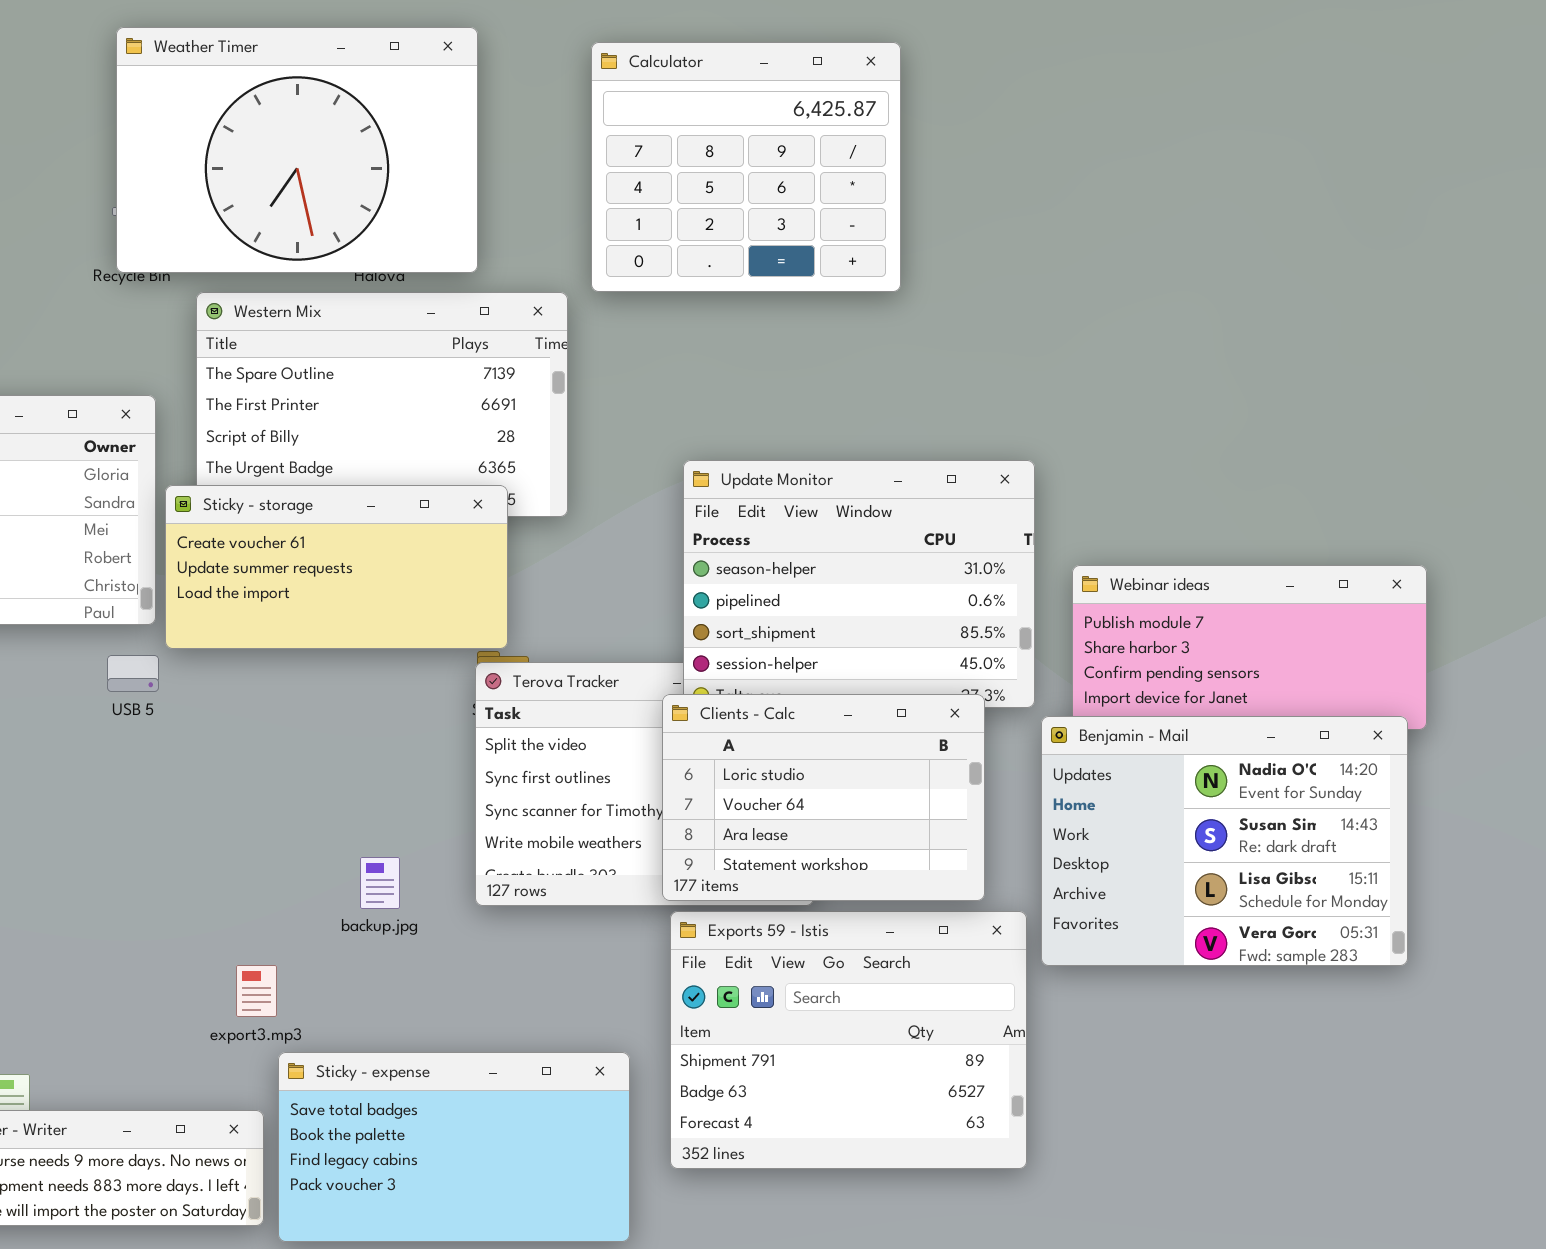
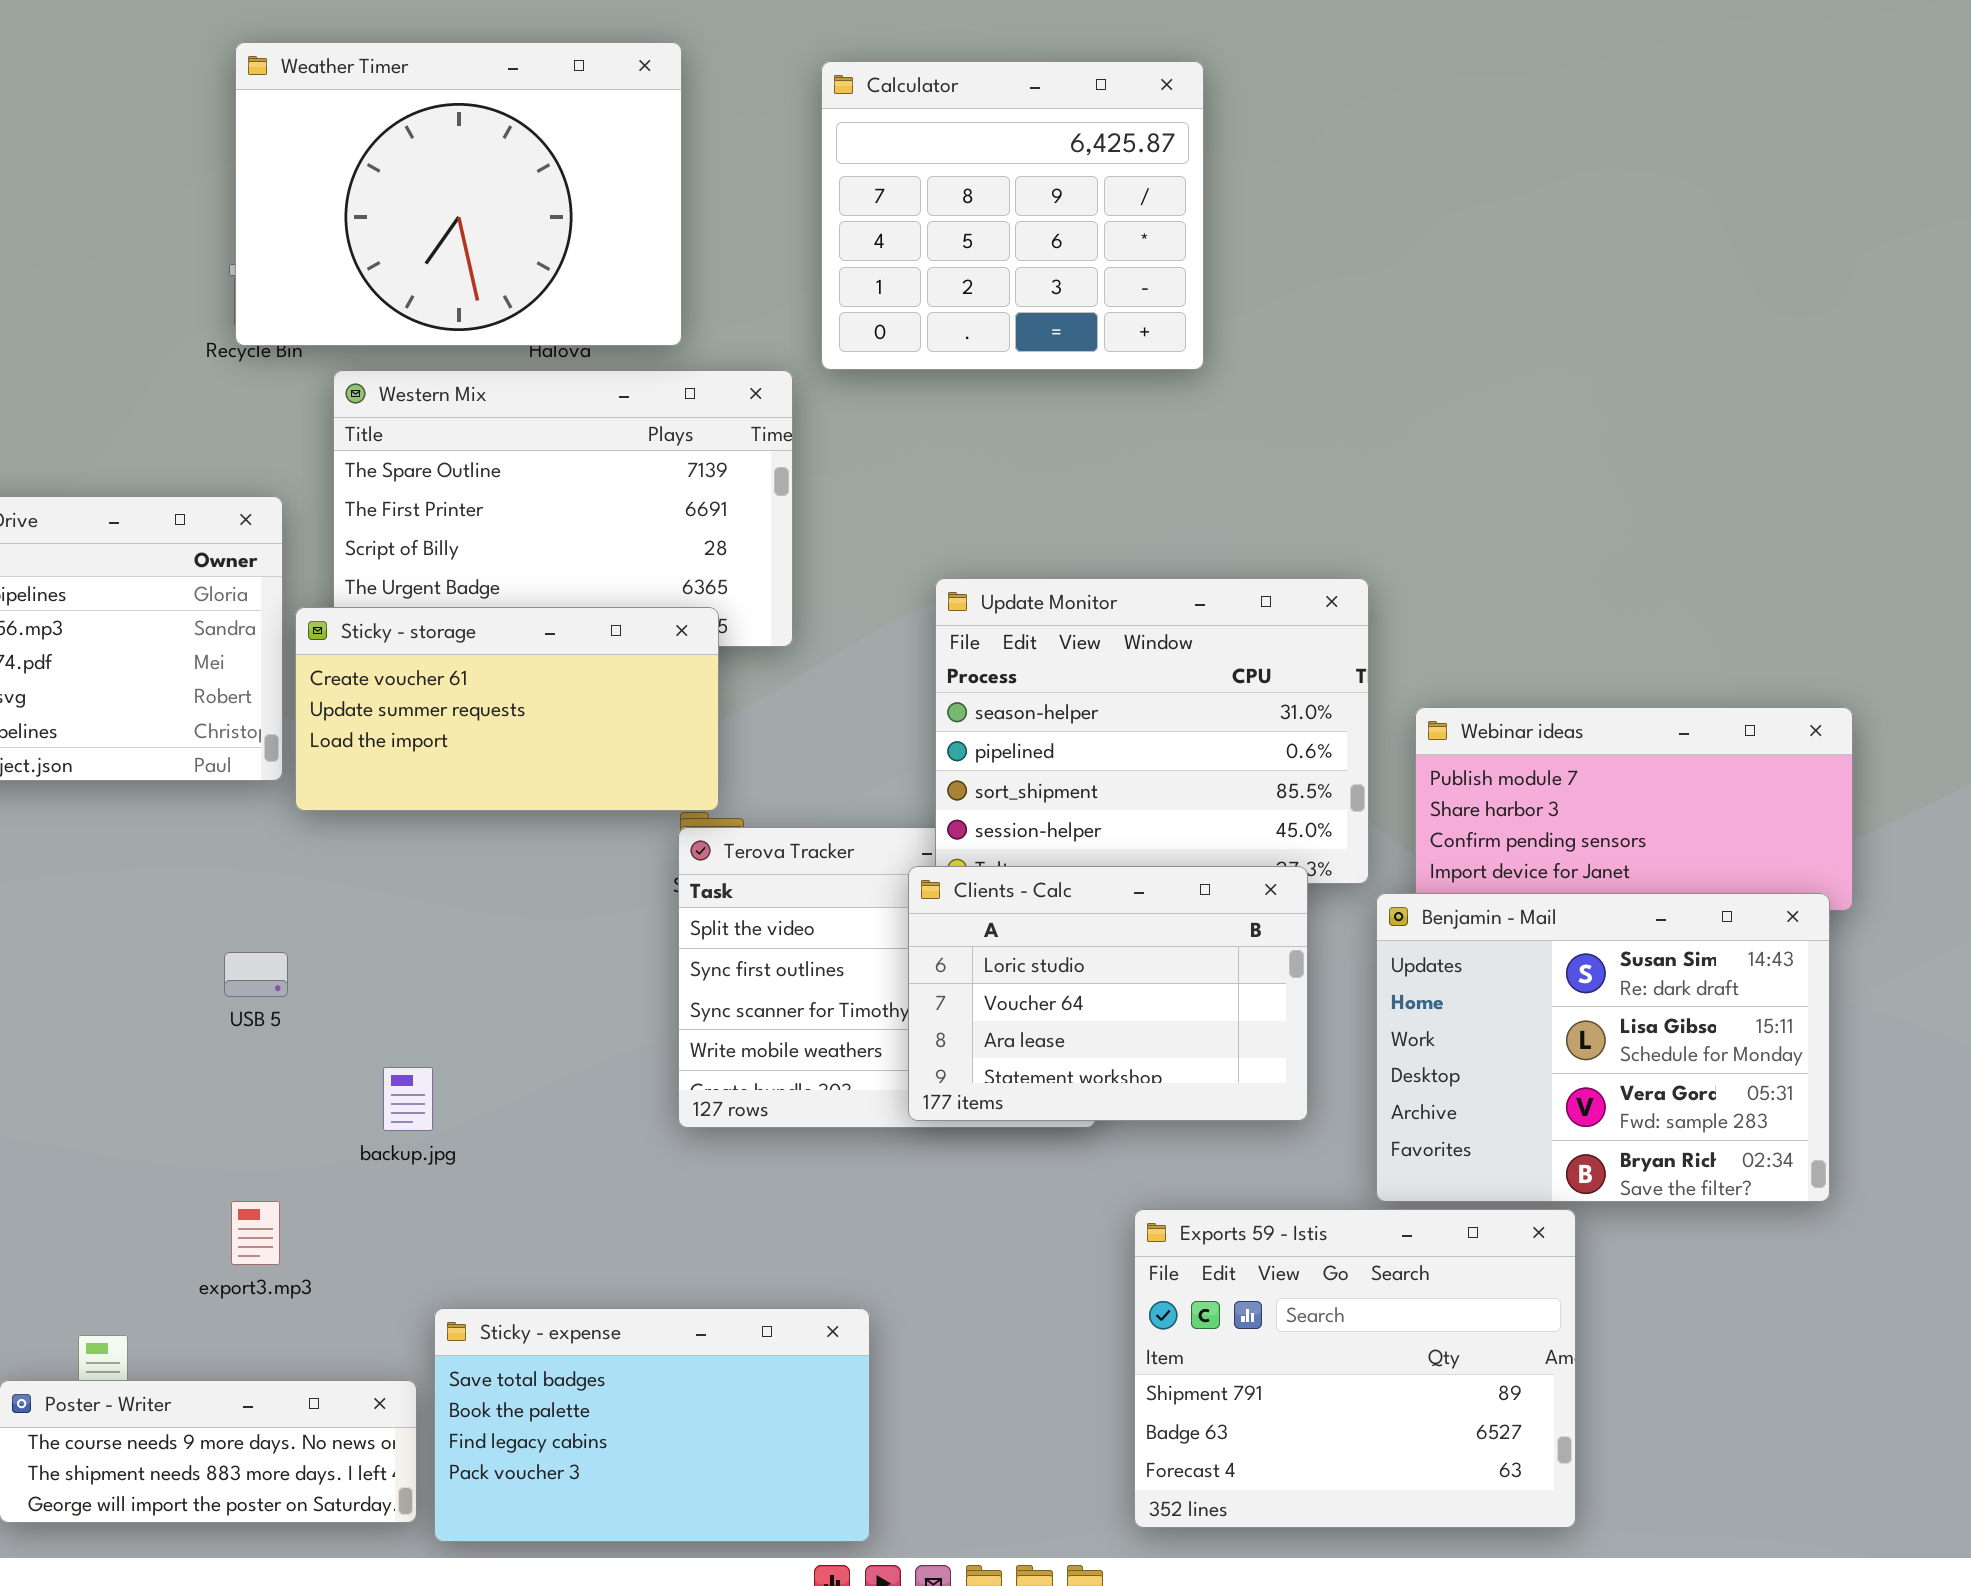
USB 5: [107,655,159,692] -> [224,952,288,997], moved
Benjamin - Mail: [1041,716,1408,966] -> [1376,893,1830,1202], scrolled down 1 row
backup.jpg: [360,857,400,909] -> [383,1067,433,1131], moved
Exports 59 - Istis: [670,911,1027,1169] -> [1134,1209,1576,1528], moved
export3.mp3: [236,965,277,1017] -> [231,1201,280,1265], moved

